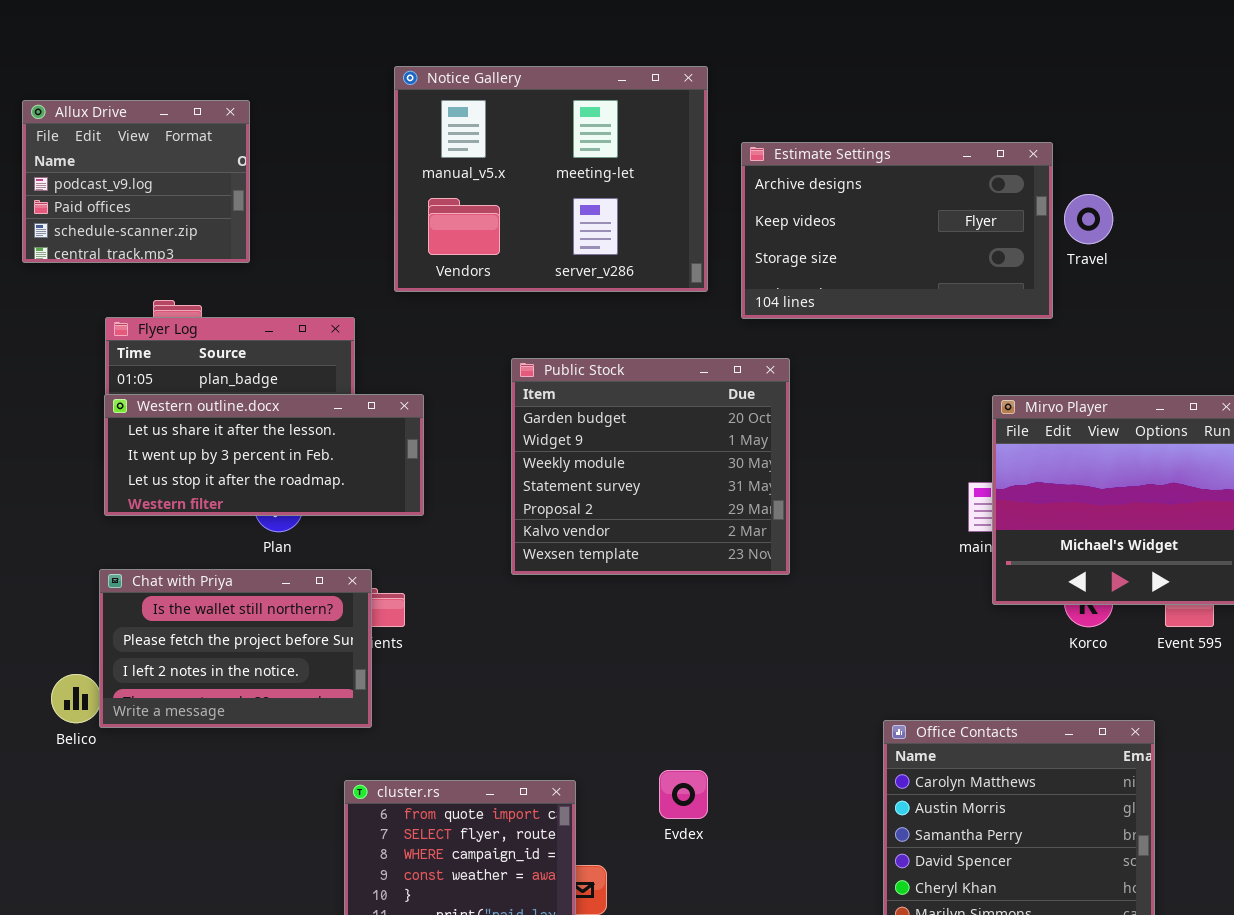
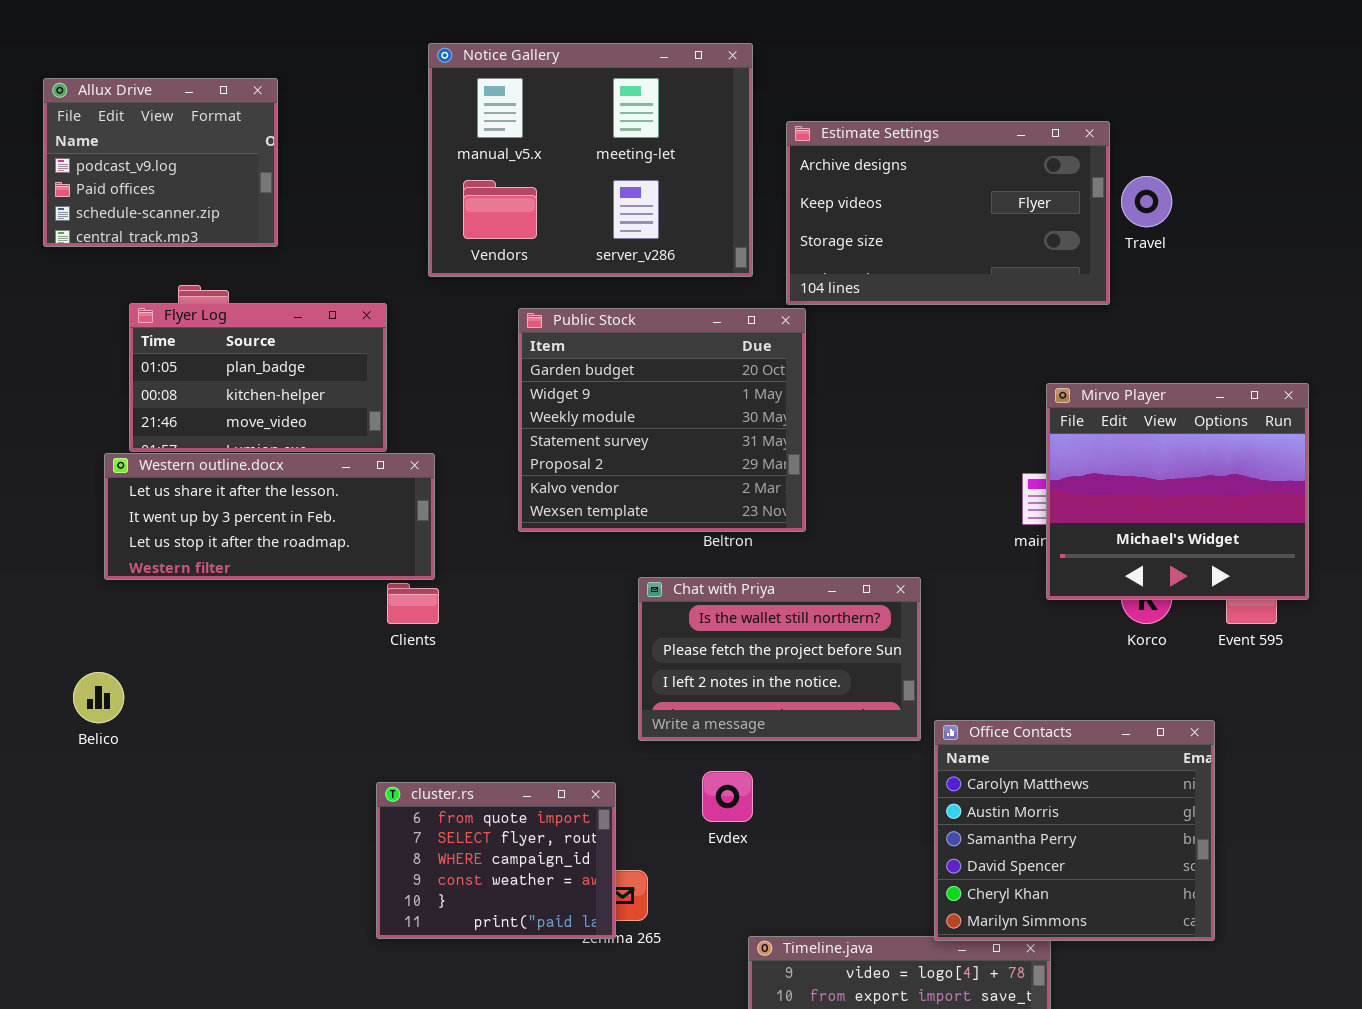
Public Stock: [511,358,790,575] -> [518,308,806,532], moved
Western outline.docx: [104,394,424,516] -> [104,453,435,580], moved
Chat with Priya: [99,569,372,728] -> [638,577,921,741], moved

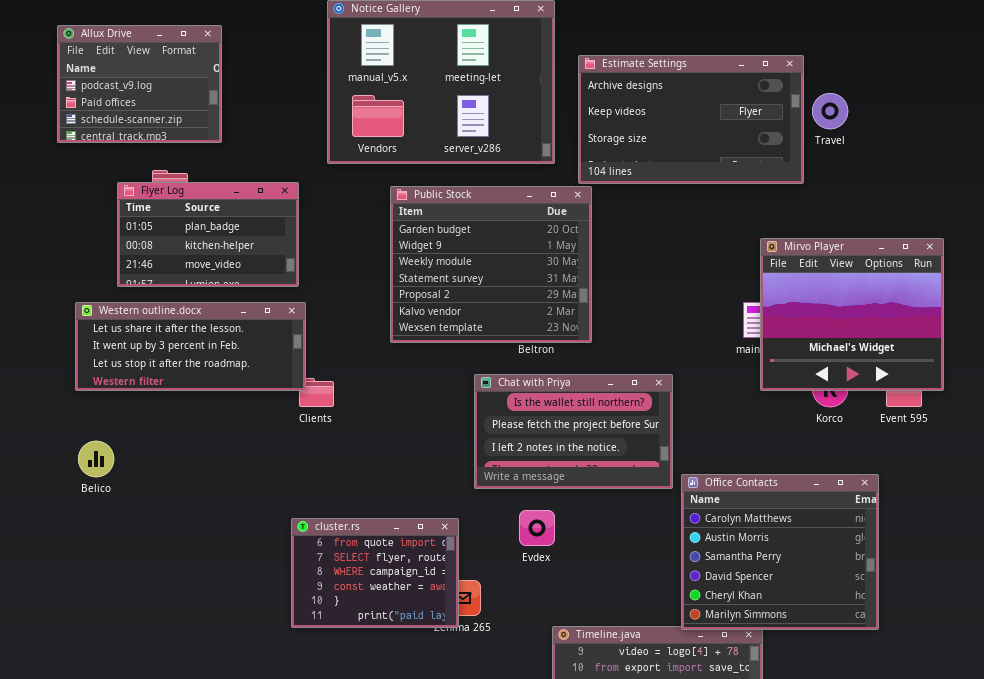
Western outline.docx: [104,453,435,580] -> [75,302,306,391], moved

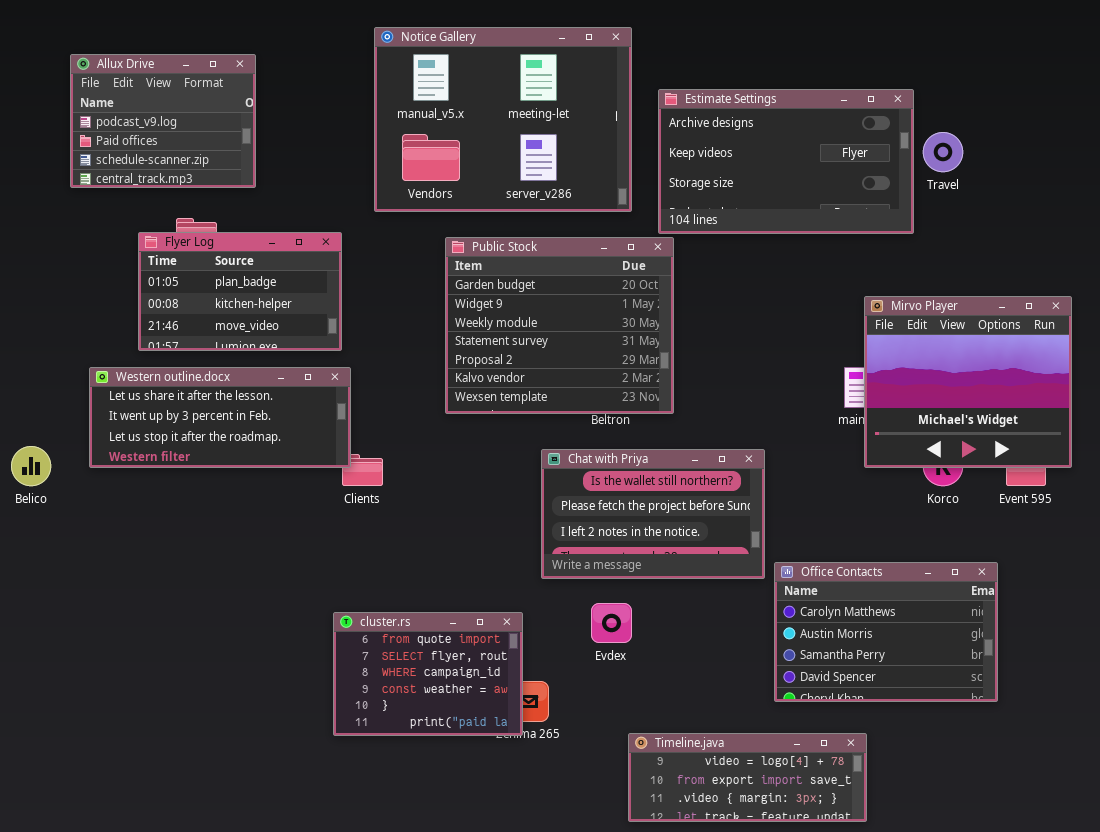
Belico: [78,441,114,477] -> [11,446,51,486], moved
Office Contacts: [681,474,879,630] -> [774,562,998,702], resized

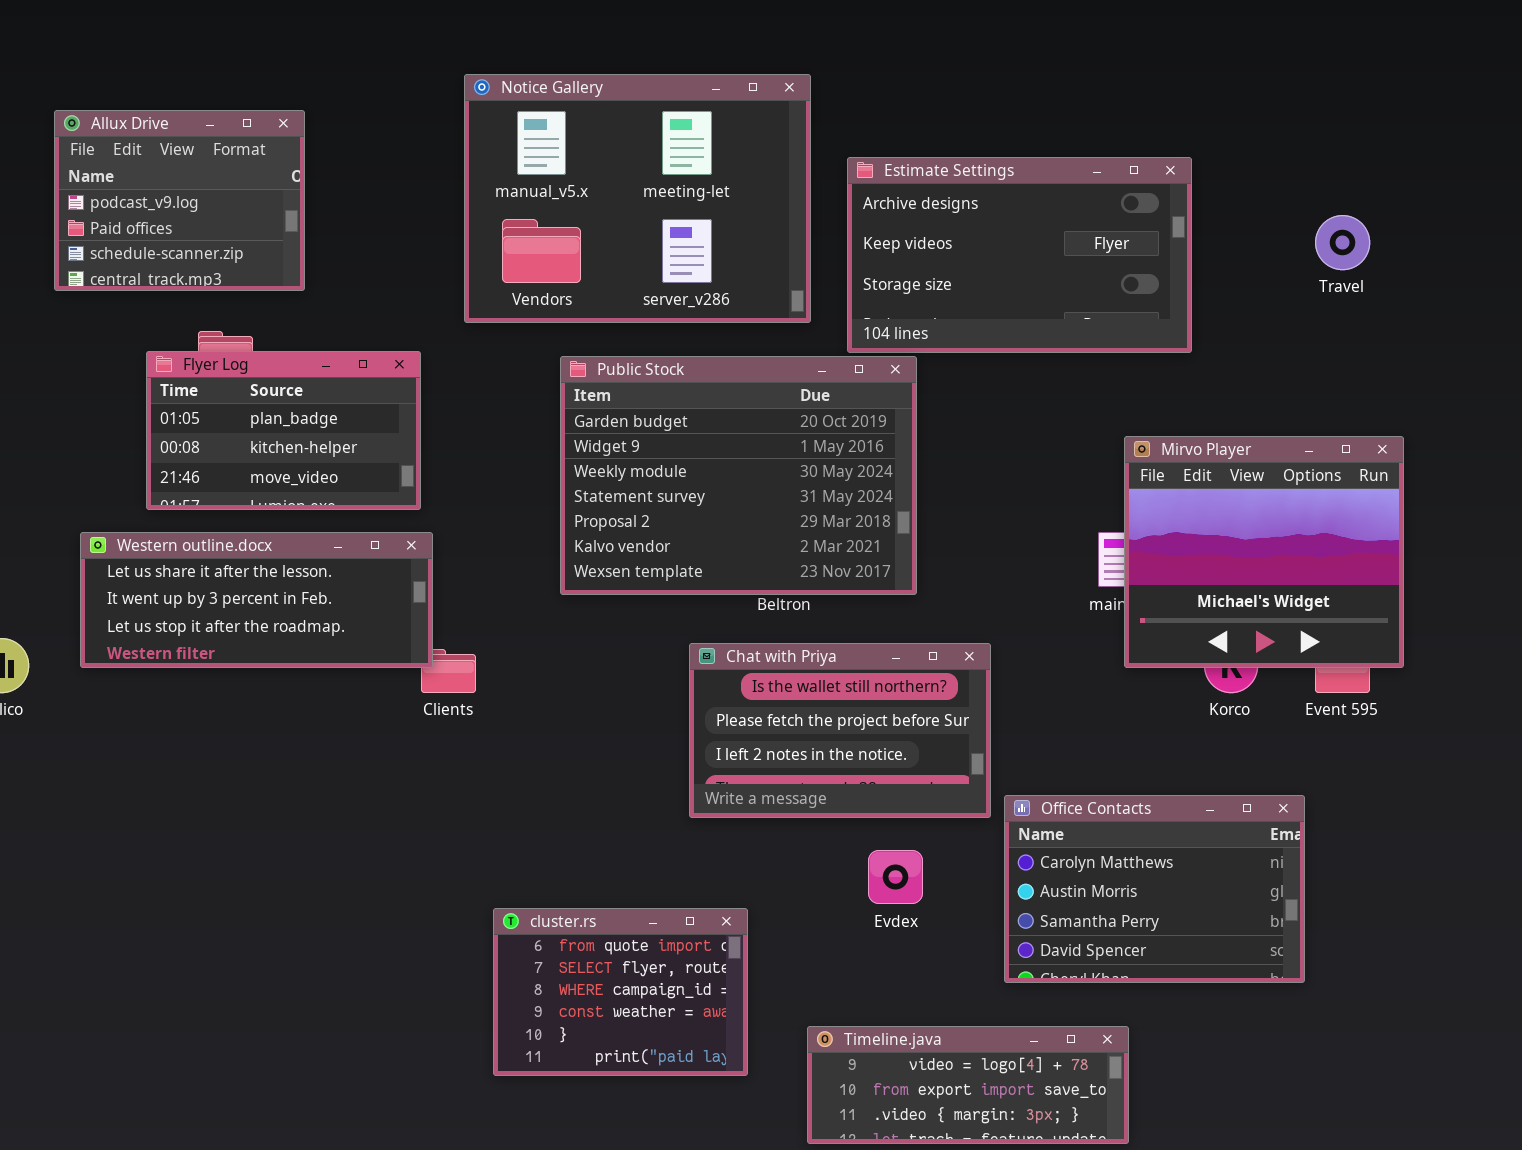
Travel: [923,132,963,172] -> [1315,215,1370,270], moved
Public Stock: [445,237,674,414] -> [560,356,917,595], resized
Evdex: [591,603,632,643] -> [868,850,923,904], moved
cluster.rs: [333,612,523,736] -> [493,908,748,1076], moved

